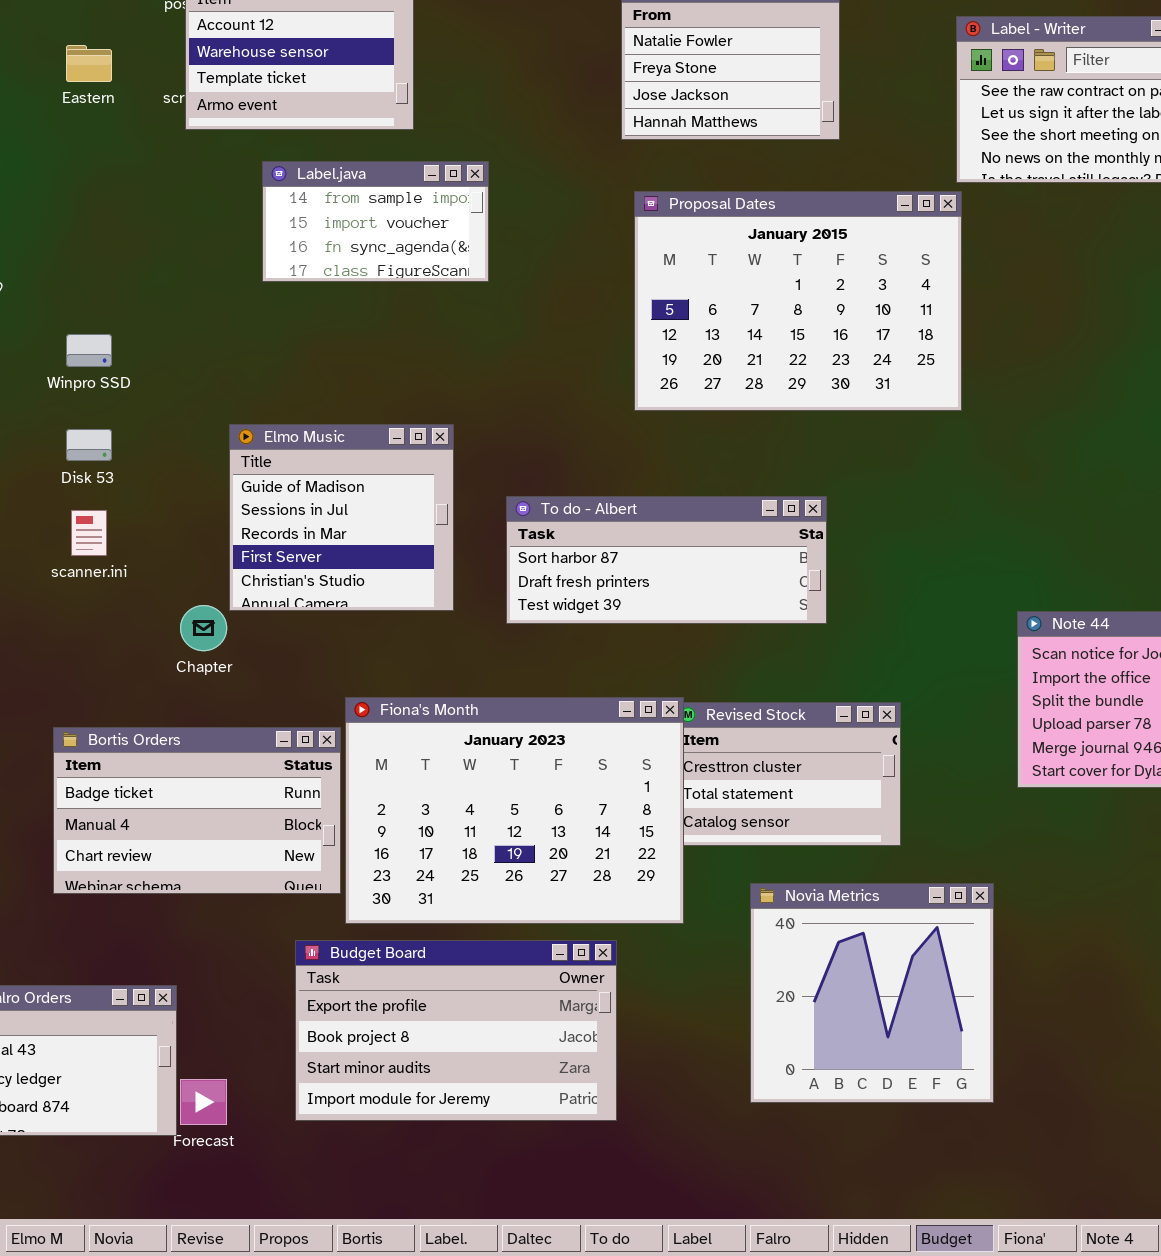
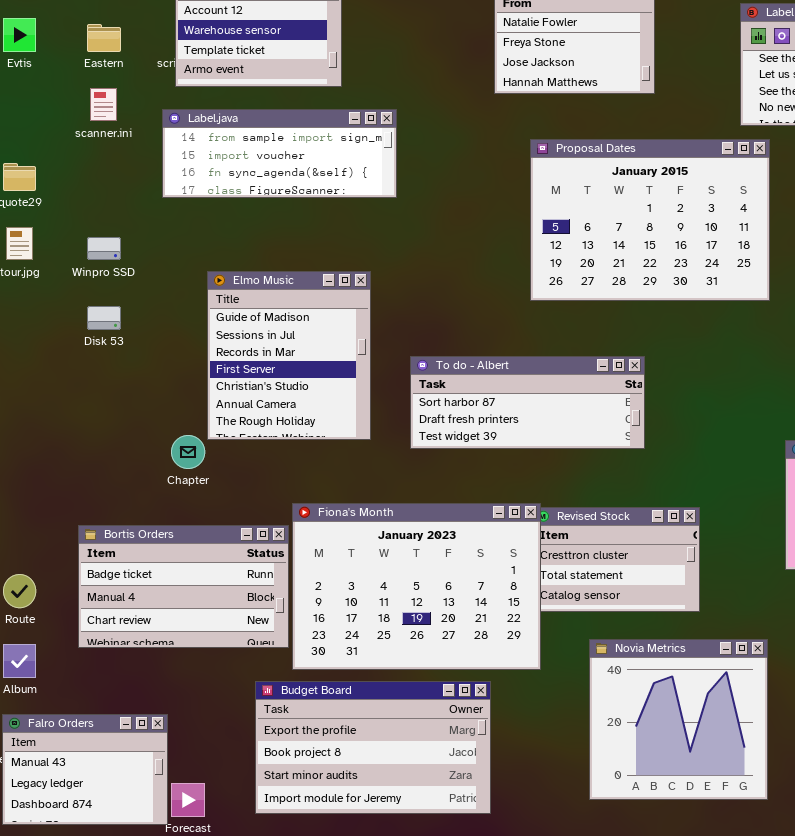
Label.java: [262,161,489,282] -> [162,109,397,198], resized
Proposal Dates: [634,191,962,411] -> [530,139,770,301], moved
Elmo Music: [229,424,454,611] -> [207,271,371,440], resized
scanner.ini: [71,510,107,556] -> [90,88,117,121], moved

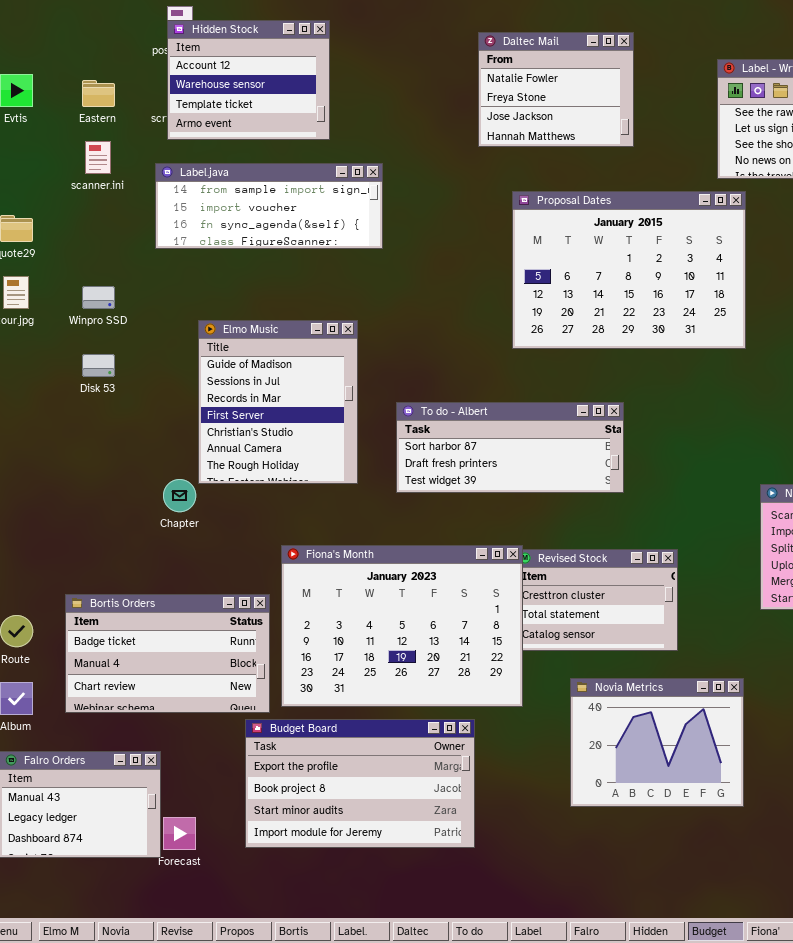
Bortis Orders: [78,525,289,648] -> [65,594,270,713], moved
Novia Metrics: [589,639,768,800] -> [570,678,744,807], resized

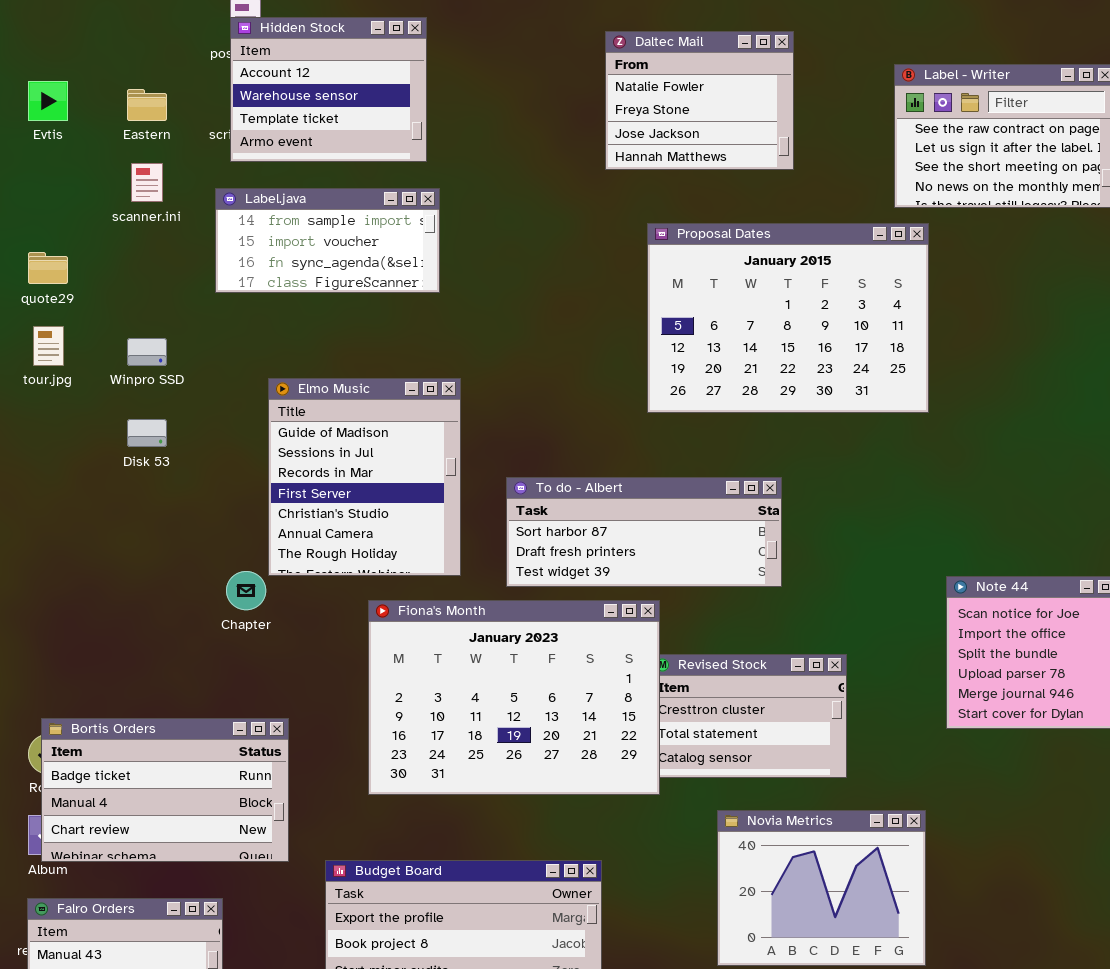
Label.java: [155,163,383,249] -> [215,188,440,293], resized
Fiona's Month: [281,545,523,707] -> [368,600,660,795], moved
Bortis Orders: [65,594,270,713] -> [41,718,289,862], moved

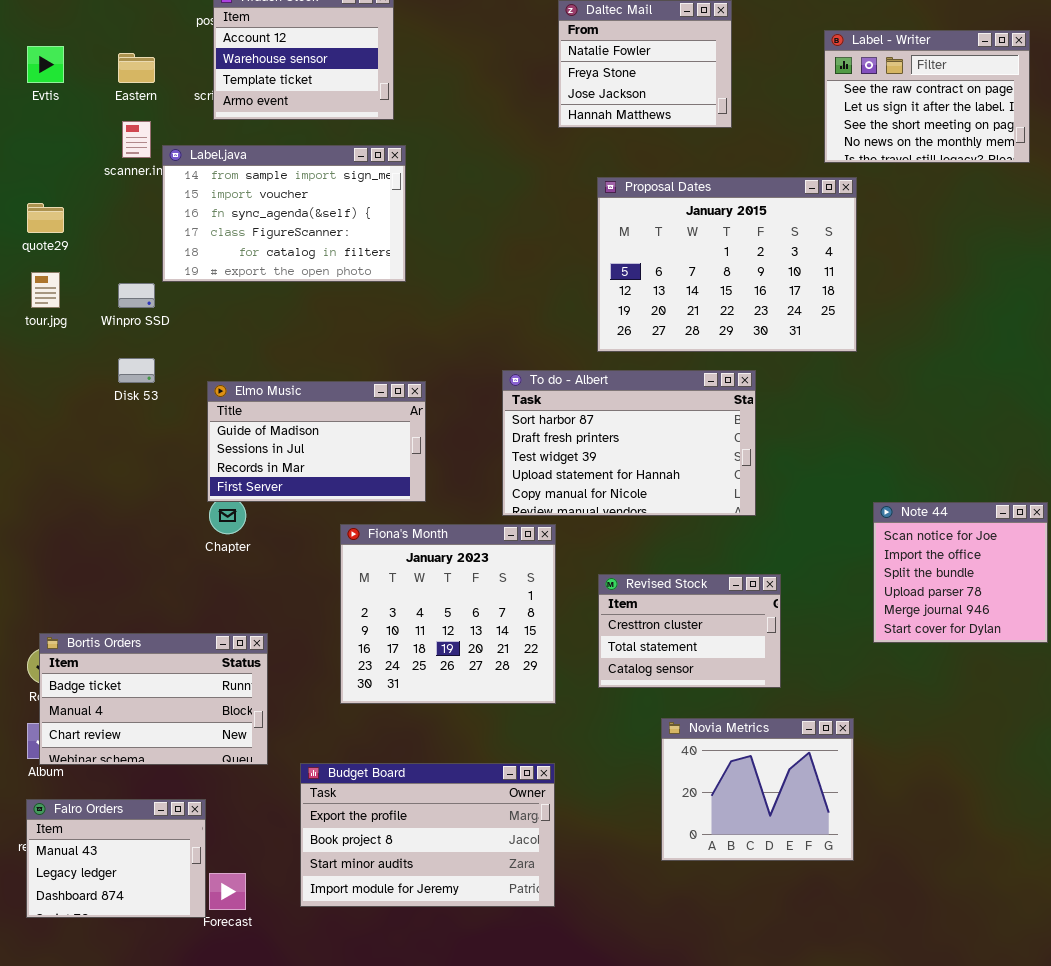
Label.java: [215,188,440,293] -> [162,145,406,282], resized
Elmo Music: [268,378,461,576] -> [207,381,426,502], resized
To do - Albert: [506,477,782,587] -> [502,370,756,516], moved, resized
Fiona's Month: [368,600,660,795] -> [340,524,556,704], resized

